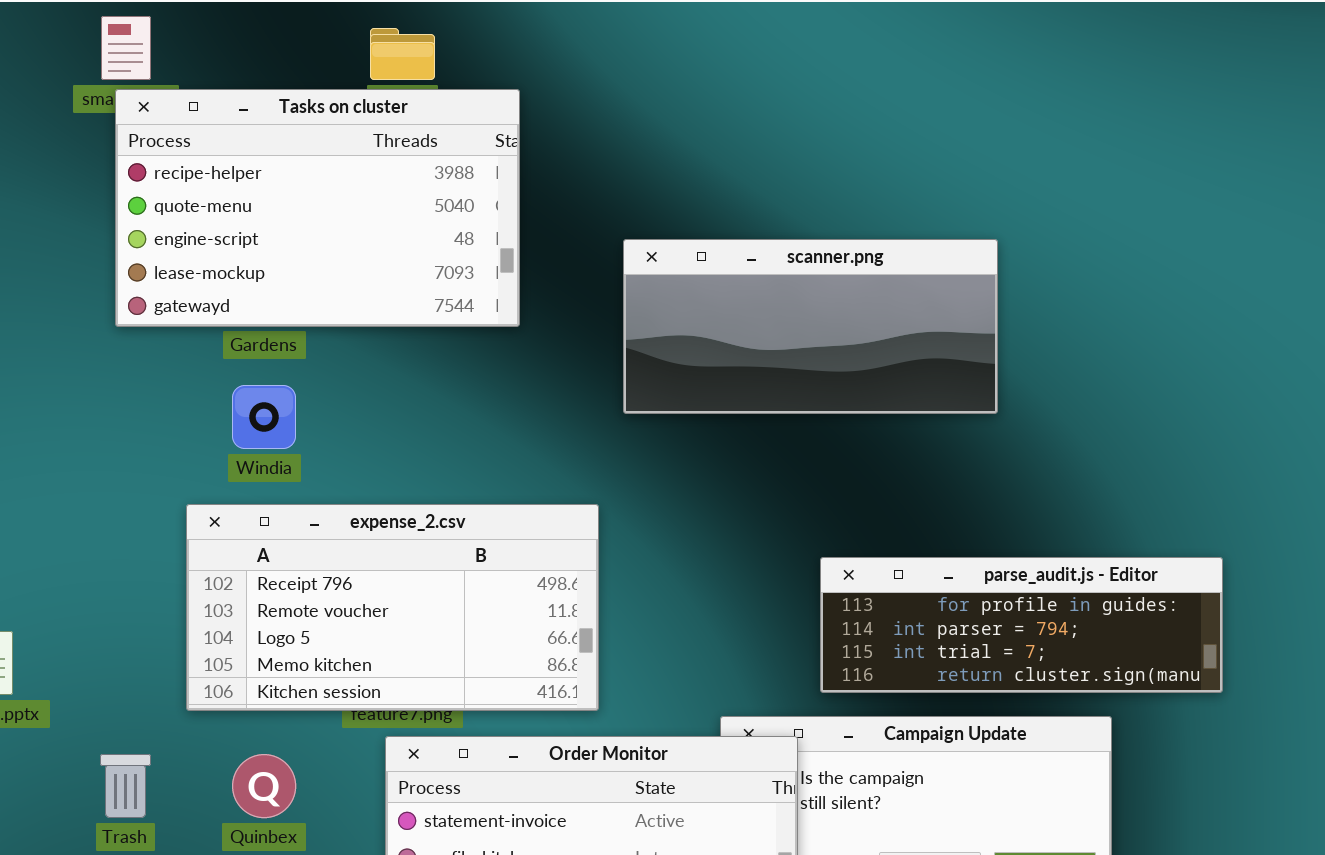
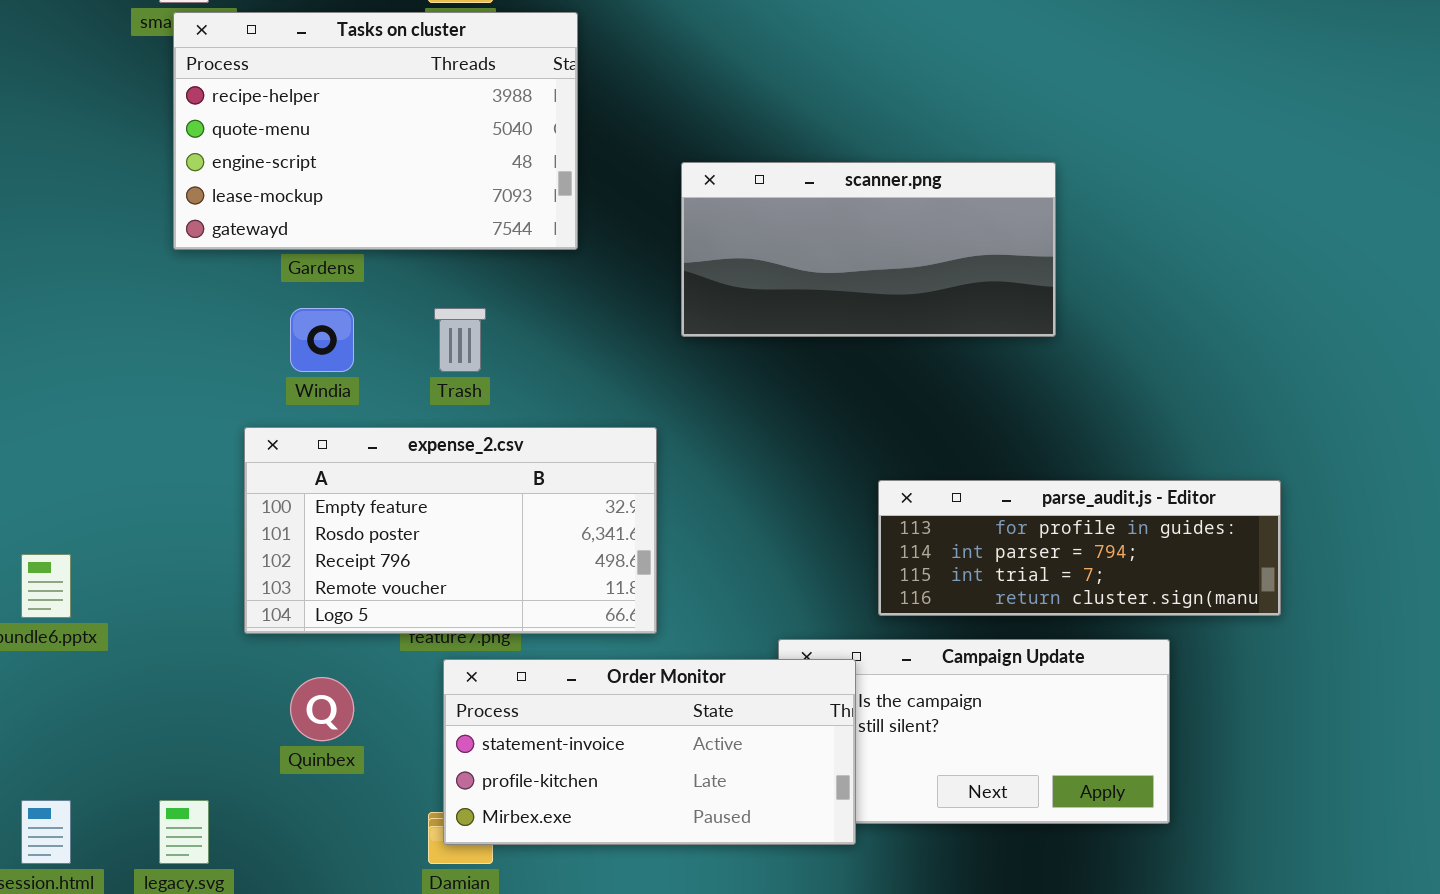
expense_2.csv: [186,504,599,711] -> [244,427,657,634], scrolled up 2 rows
Trash: [100,754,151,818] -> [434,308,486,372], moved

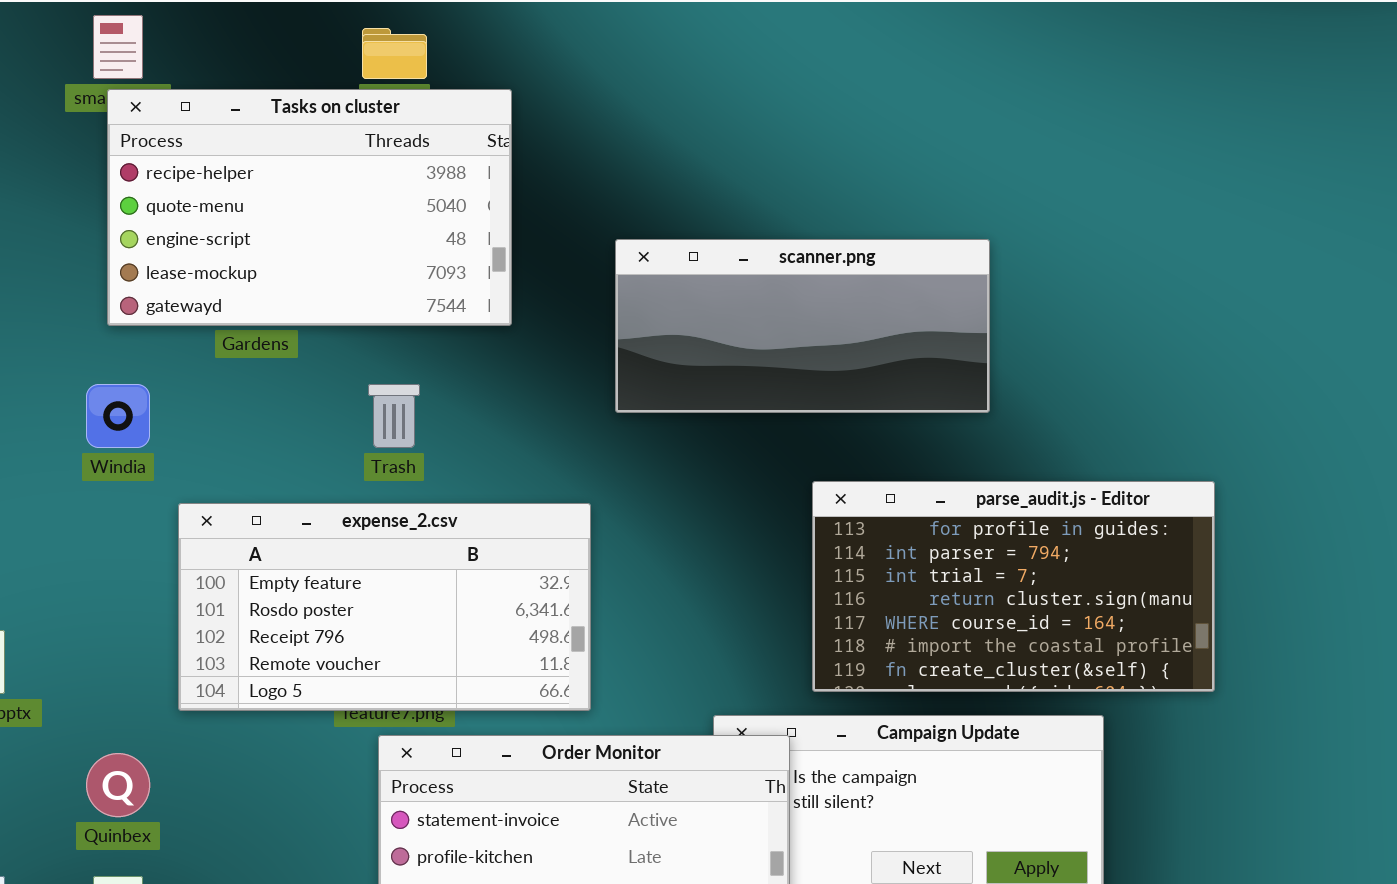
Windia: [290,308,354,372] -> [86,384,150,448], moved
parse_audit.js - Editor: [878,480,1281,616] -> [812,481,1215,692], resized
Quinbex: [290,677,354,741] -> [86,753,150,817], moved

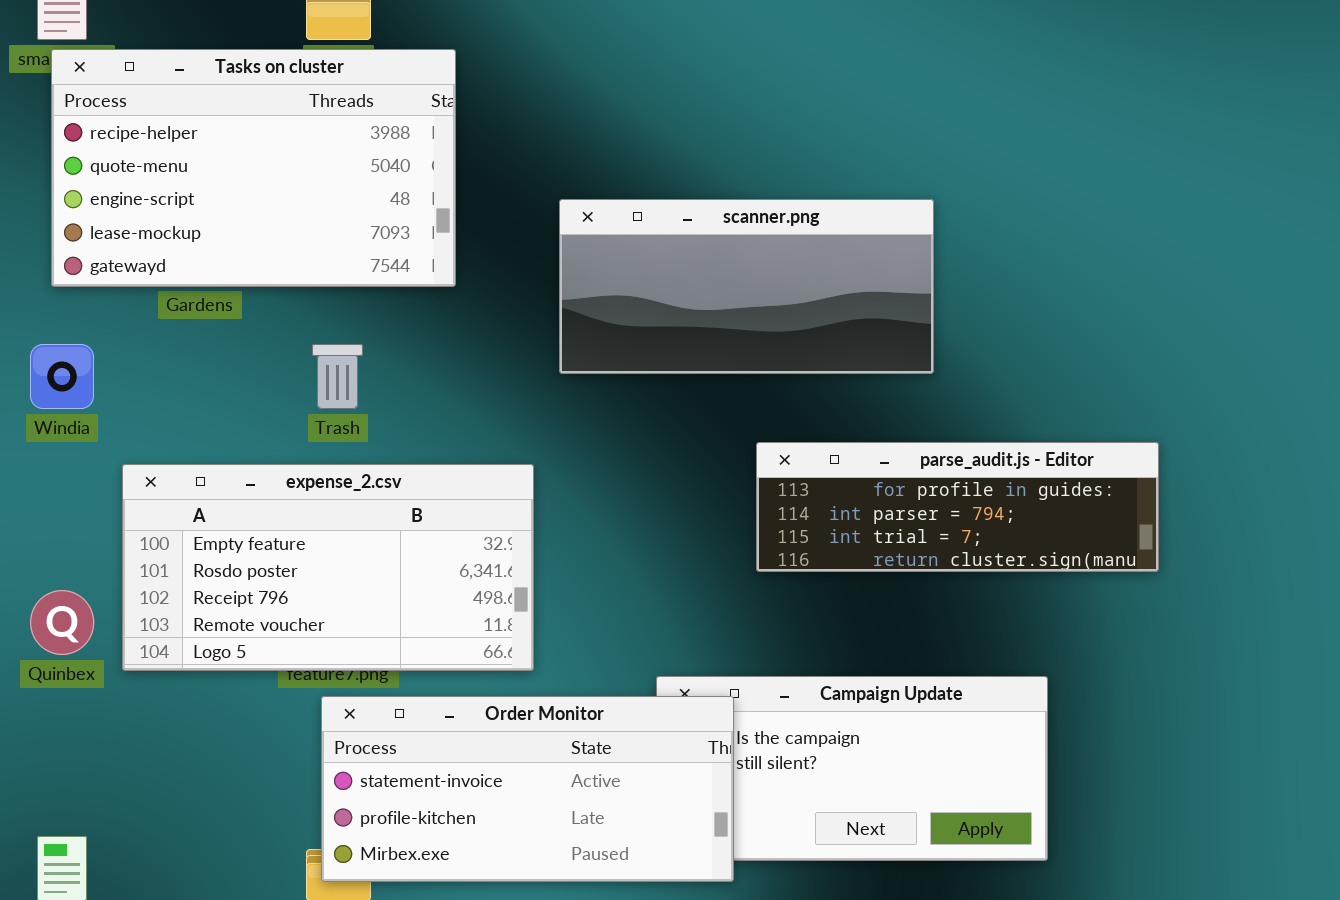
parse_audit.js - Editor: [812,481,1215,692] -> [756,442,1159,572], resized
Quinbex: [86,753,150,817] -> [30,590,94,655], moved

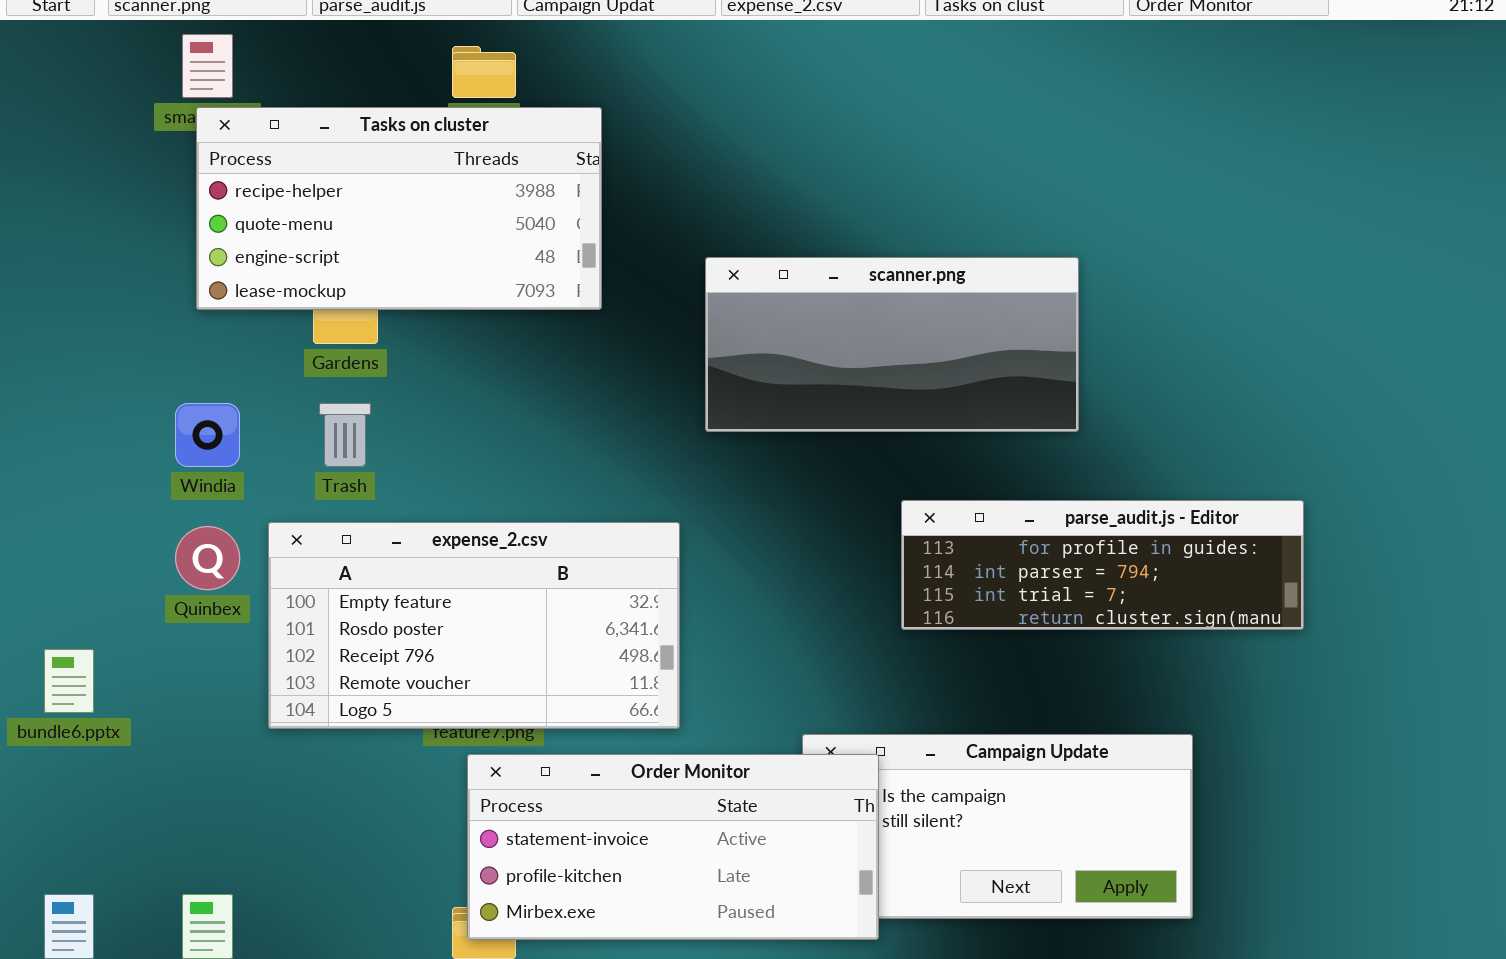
Tasks on cluster: [51,49,456,287] -> [196,107,602,310], resized
Trash: [312,344,363,409] -> [319,403,371,467], moved
Quinbex: [30,590,94,655] -> [175,526,240,590], moved

